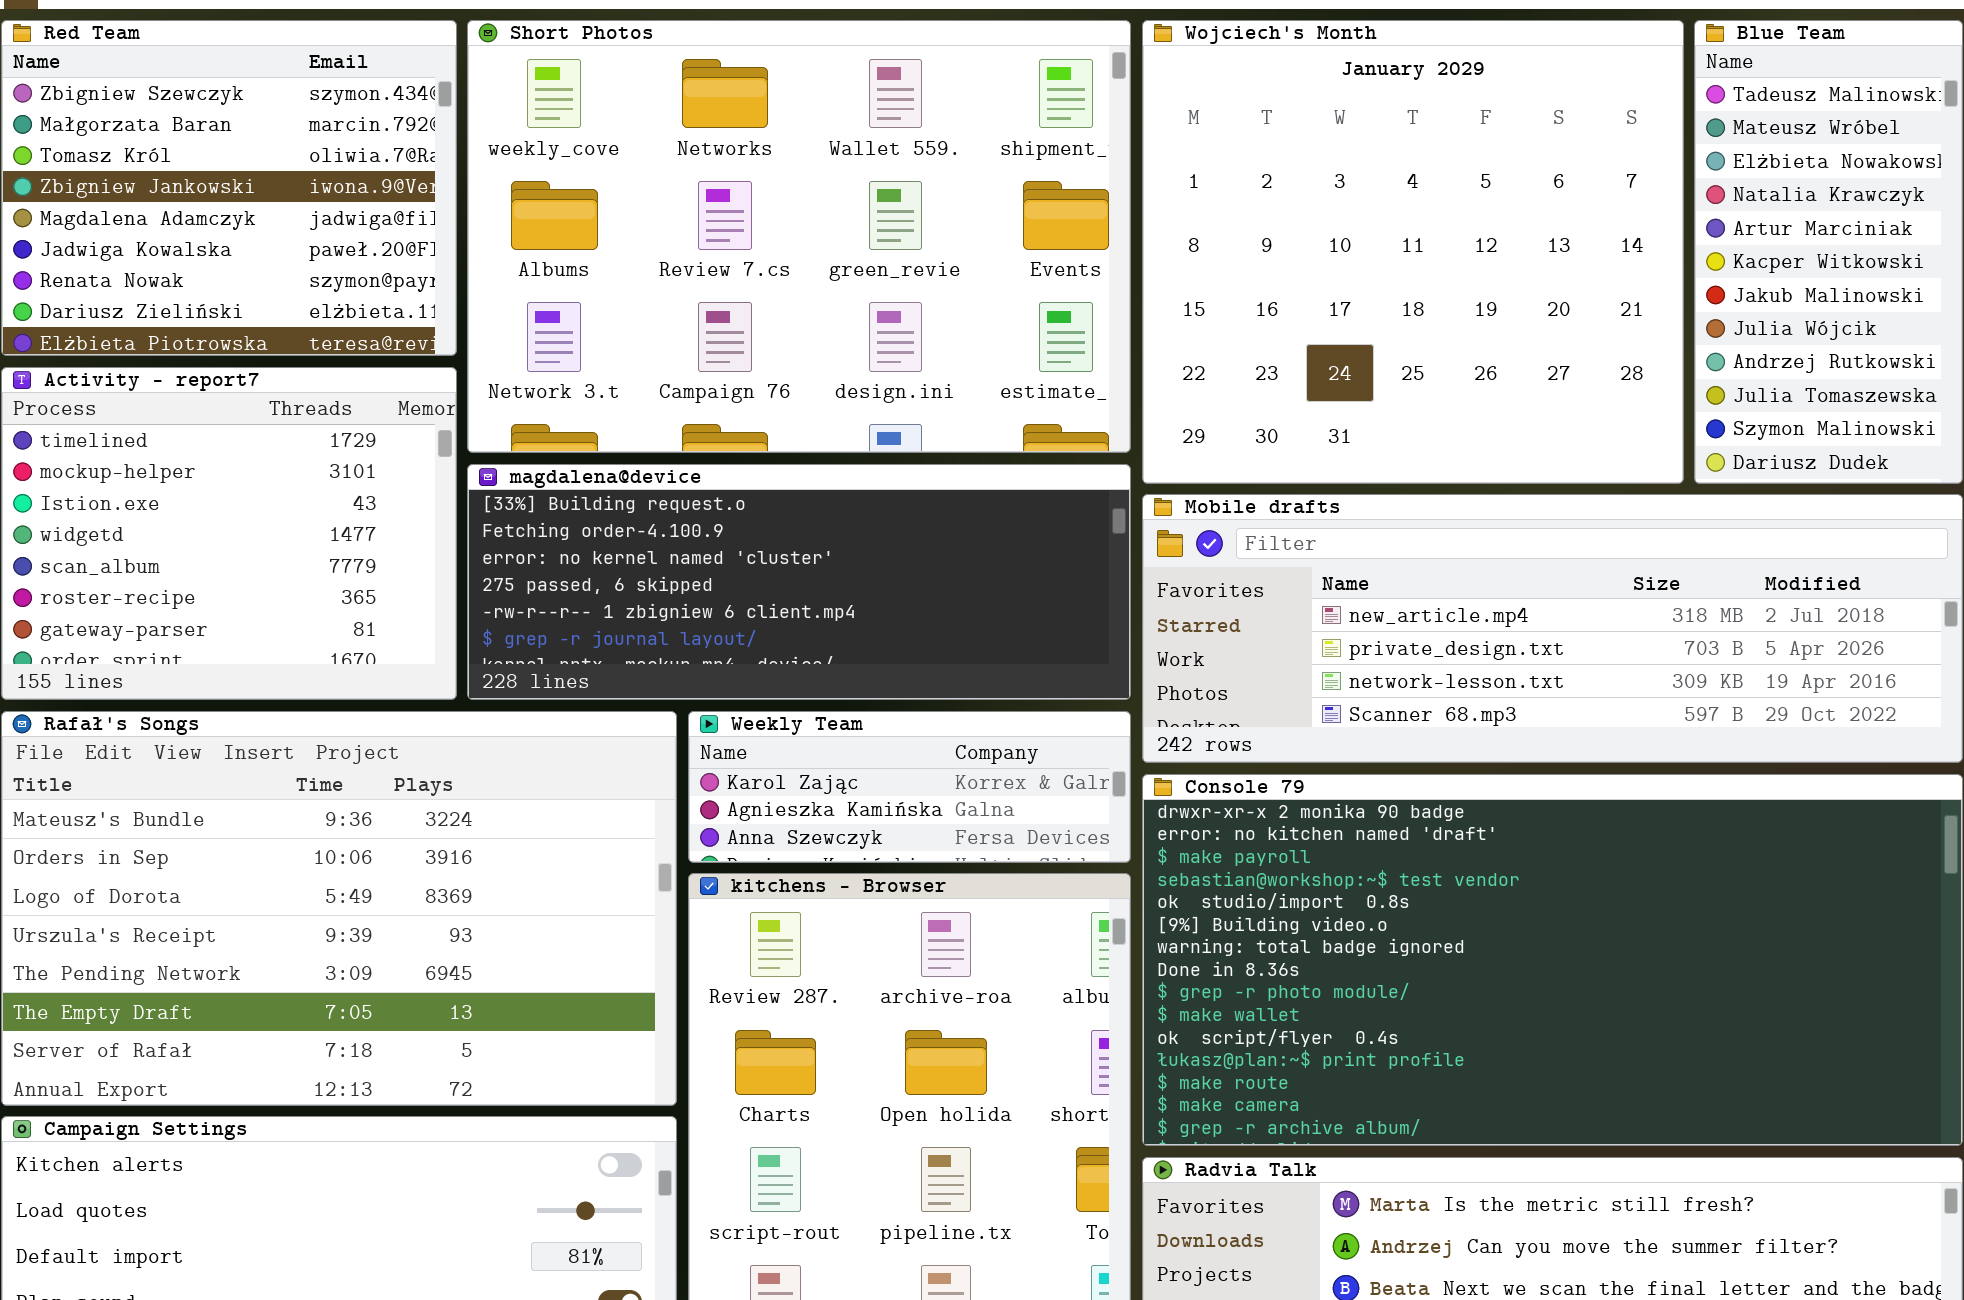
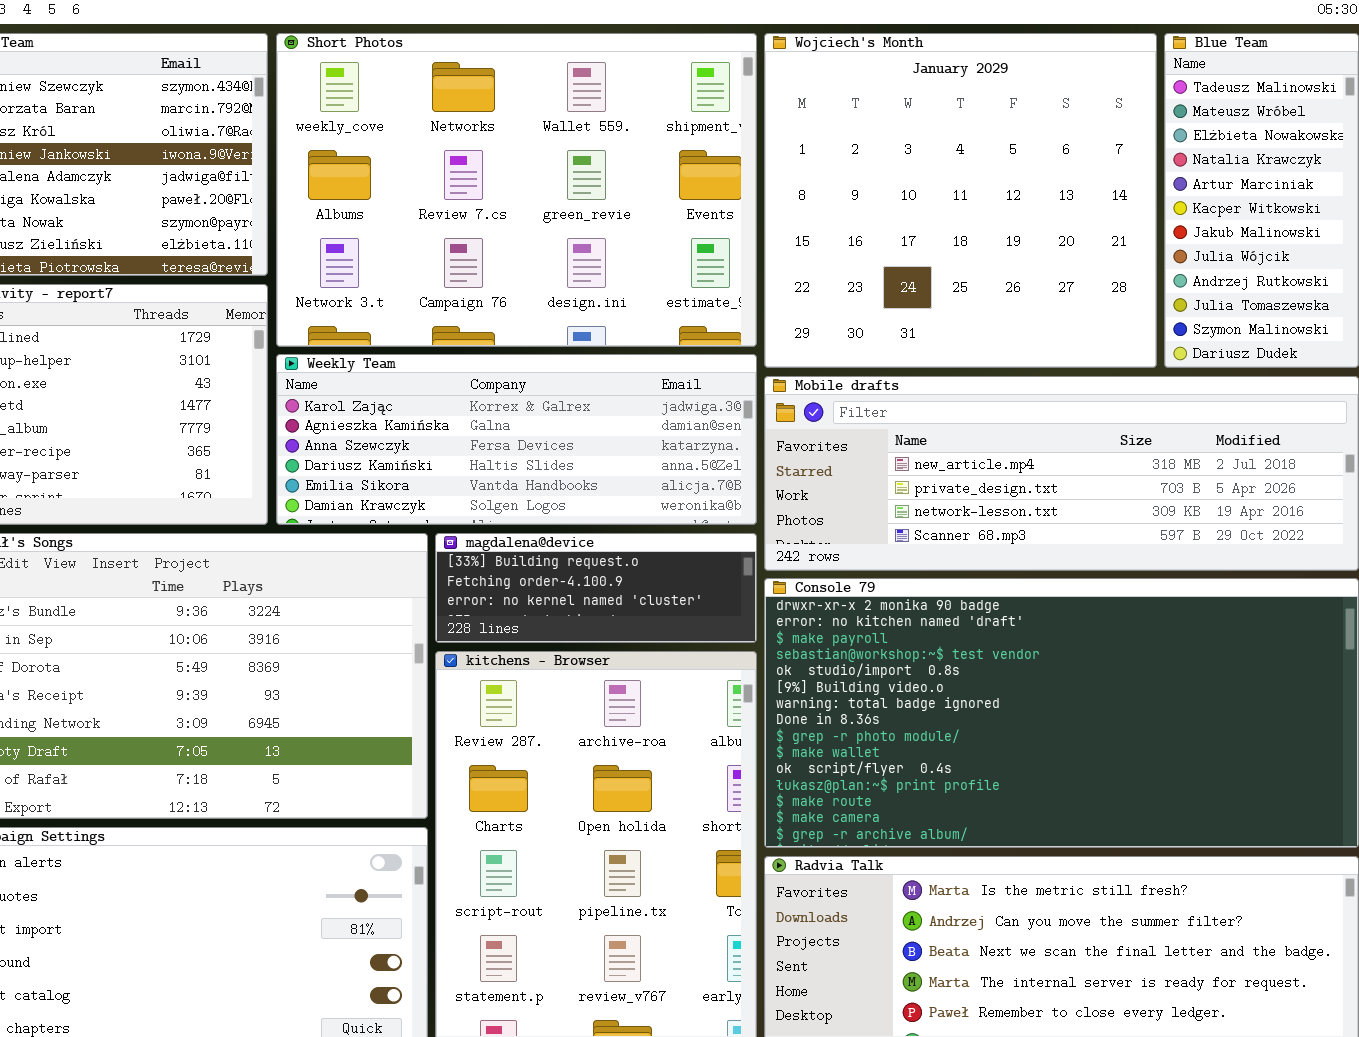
magdalena@device: [467,464,1131,700] -> [435,533,757,643], moved, resized
Weekly Team: [688,711,1131,863] -> [276,354,757,525], moved, resized

